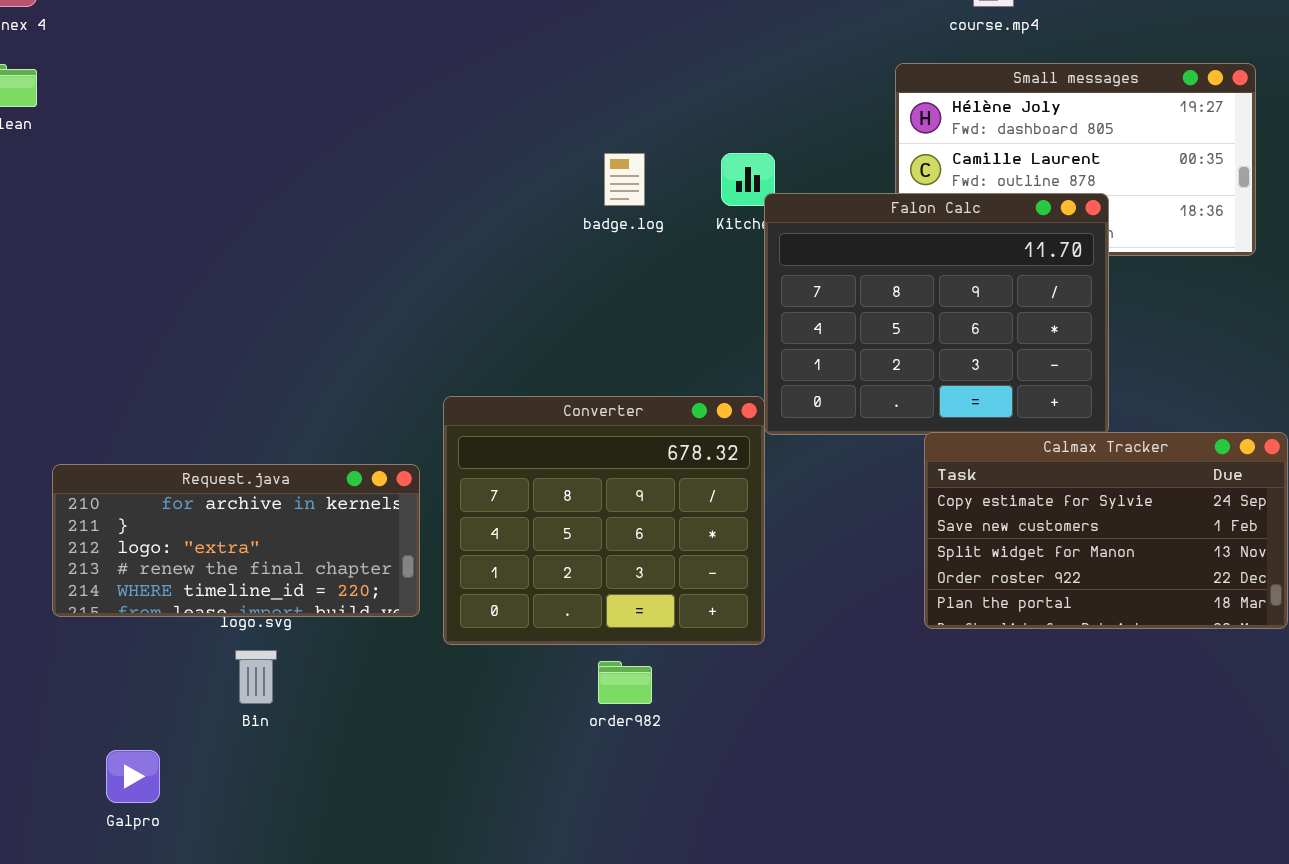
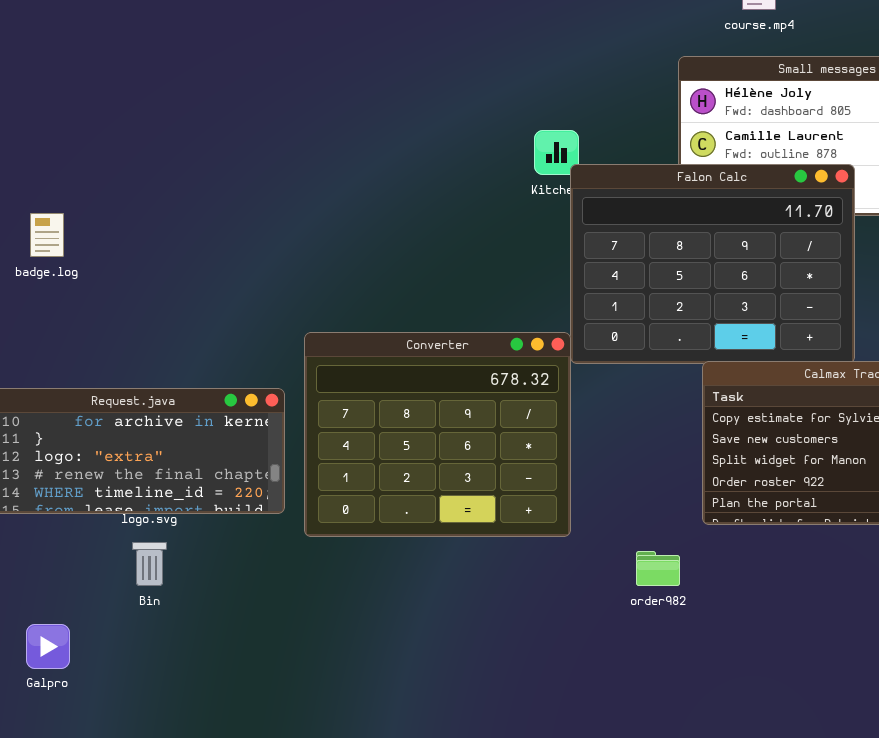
badge.log: [604,153,645,206] -> [30,213,64,257], moved
order982: [598,661,652,704] -> [636,551,680,586], moved

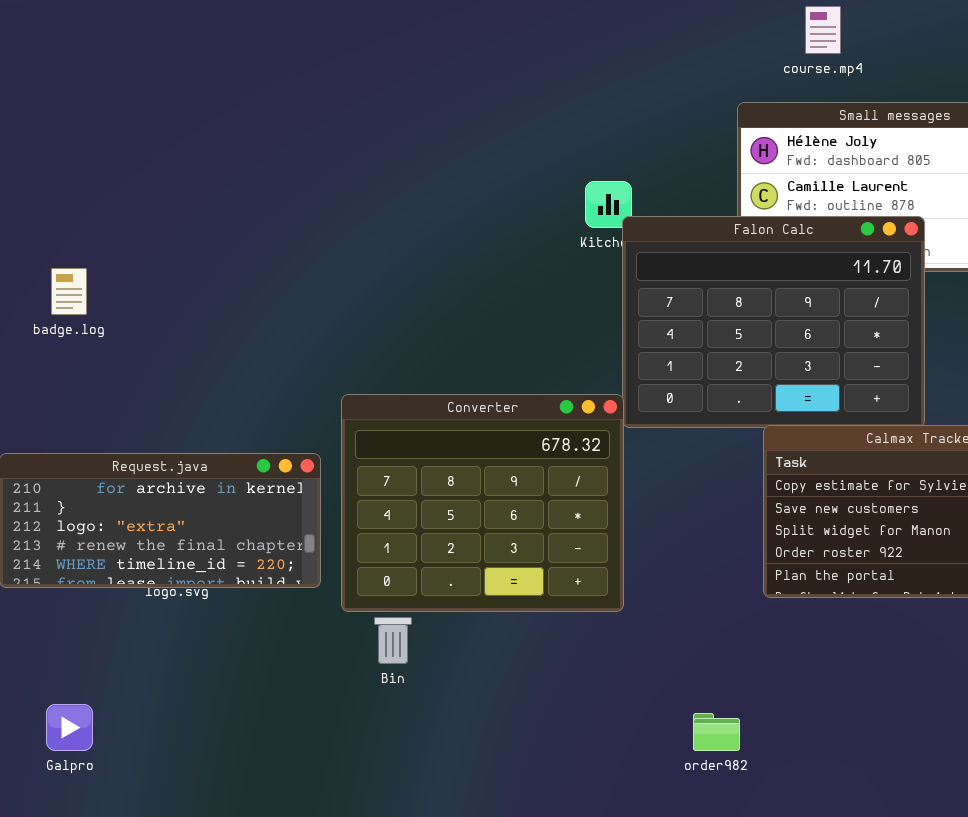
Bin: [132,542,167,586] -> [374,617,412,664], moved
order982: [636,551,680,586] -> [693,713,740,751], moved

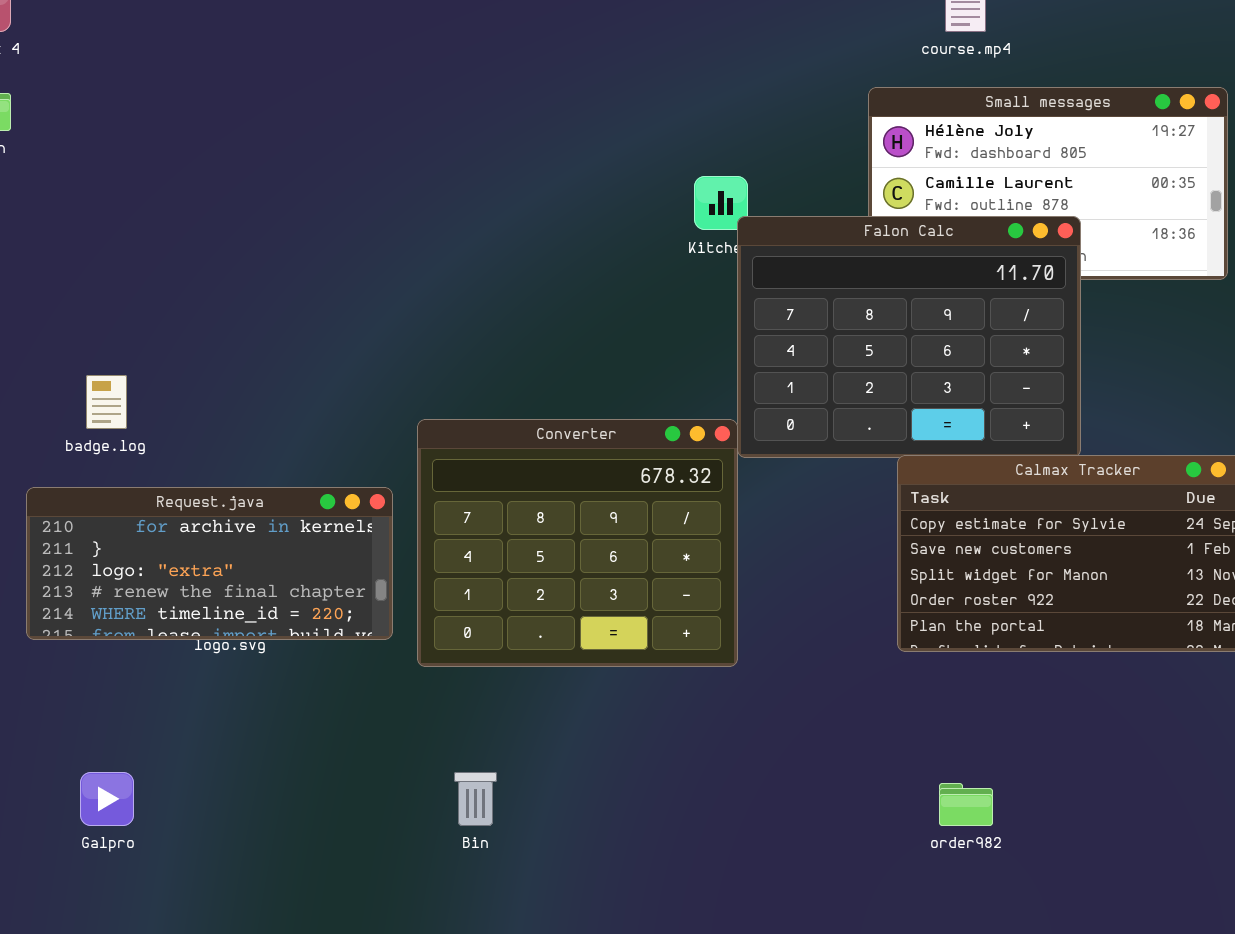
badge.log: [51,268,87,315] -> [86,375,127,429], moved
Bin: [374,617,412,664] -> [454,772,497,826], moved
order982: [693,713,740,751] -> [939,783,993,826], moved

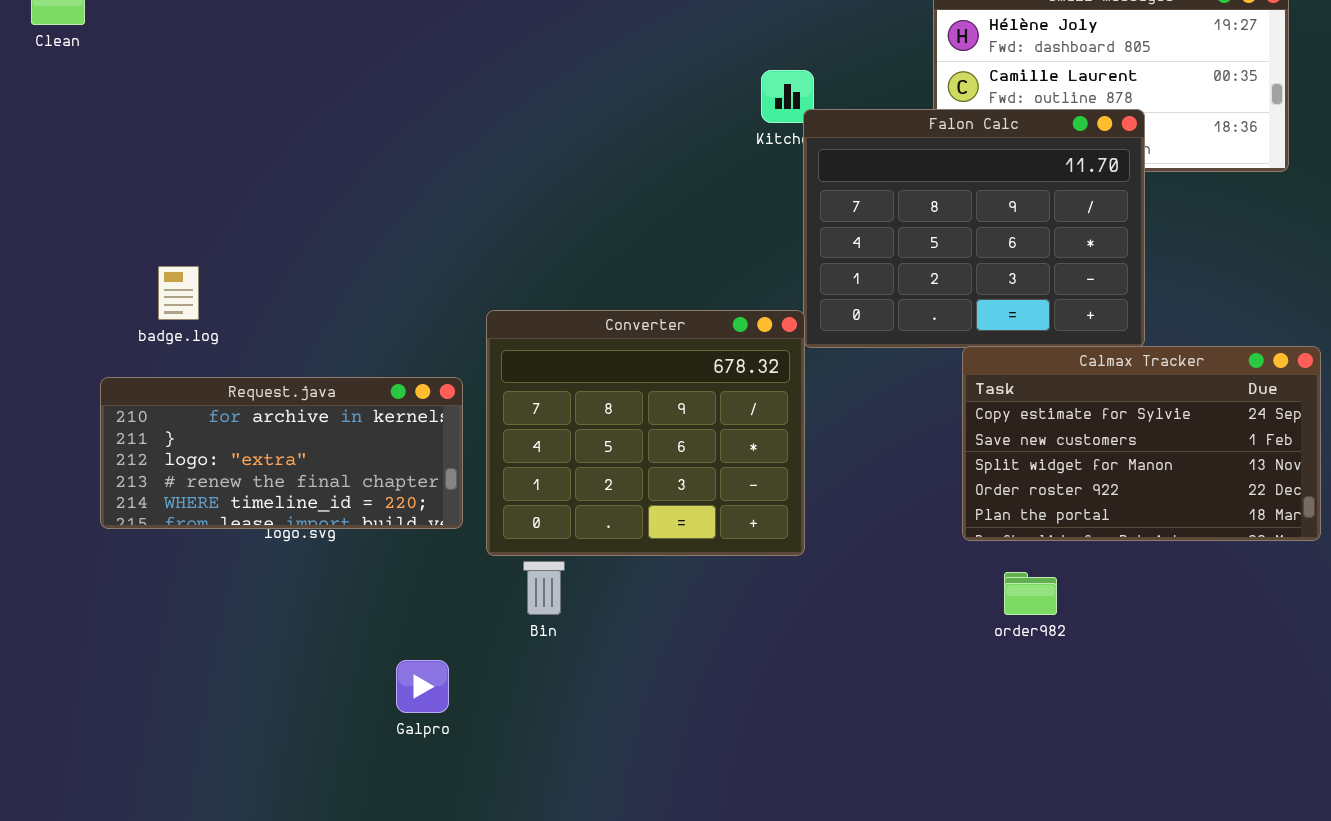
Galpro: [80,772,134,826] -> [396,660,449,713], moved
Bin: [454,772,497,826] -> [523,561,565,615], moved
order982: [939,783,993,826] -> [1004,572,1057,615], moved

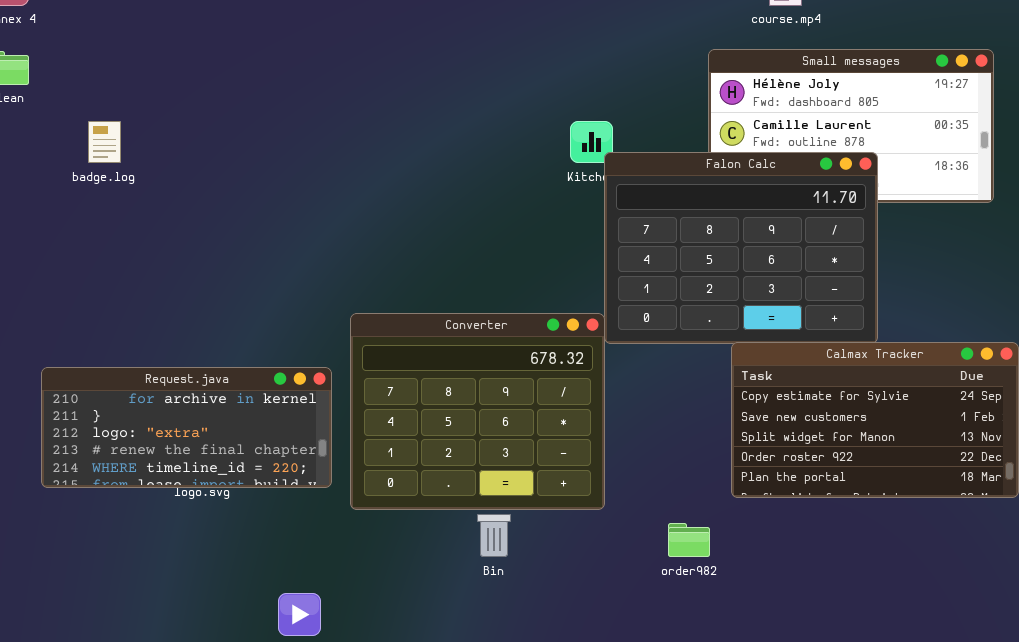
badge.log: [158,266,199,320] -> [88,121,121,163], moved
Bin: [523,561,565,615] -> [477,514,511,557], moved
order982: [1004,572,1057,615] -> [668,523,710,557], moved

